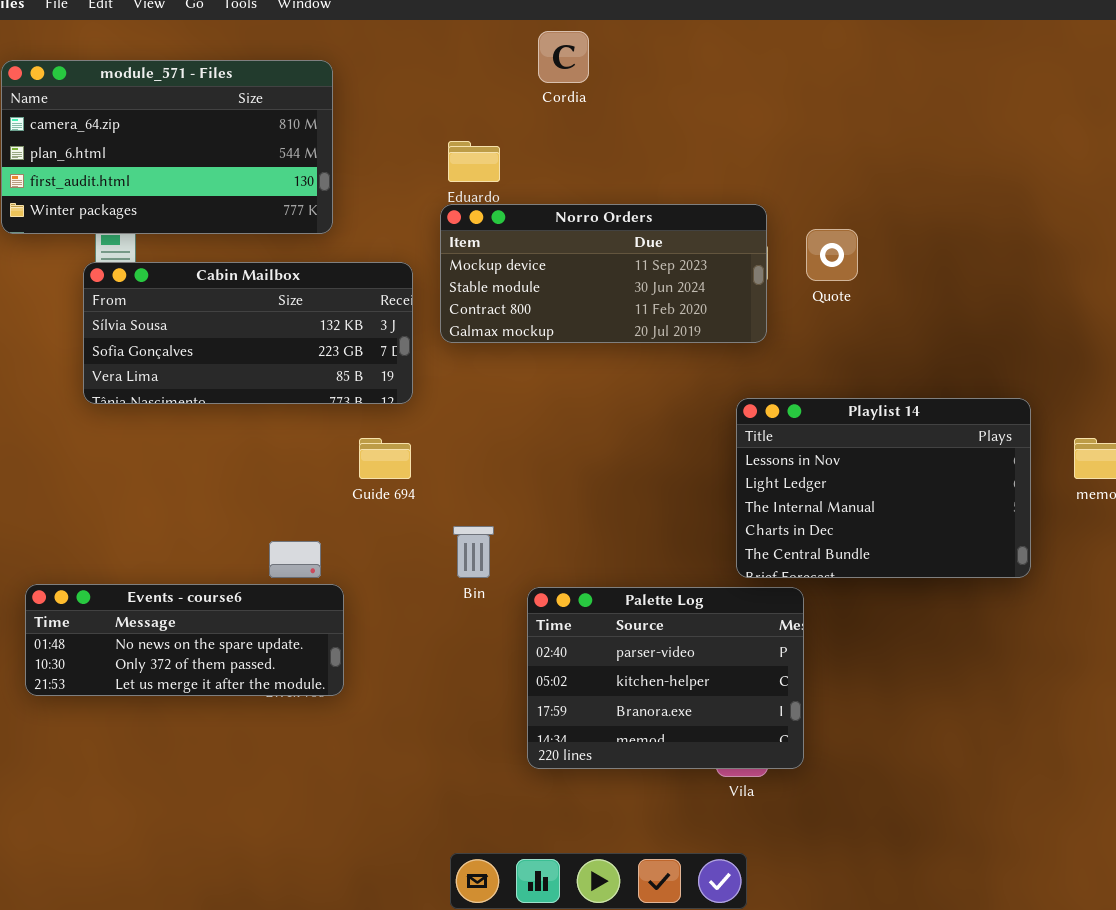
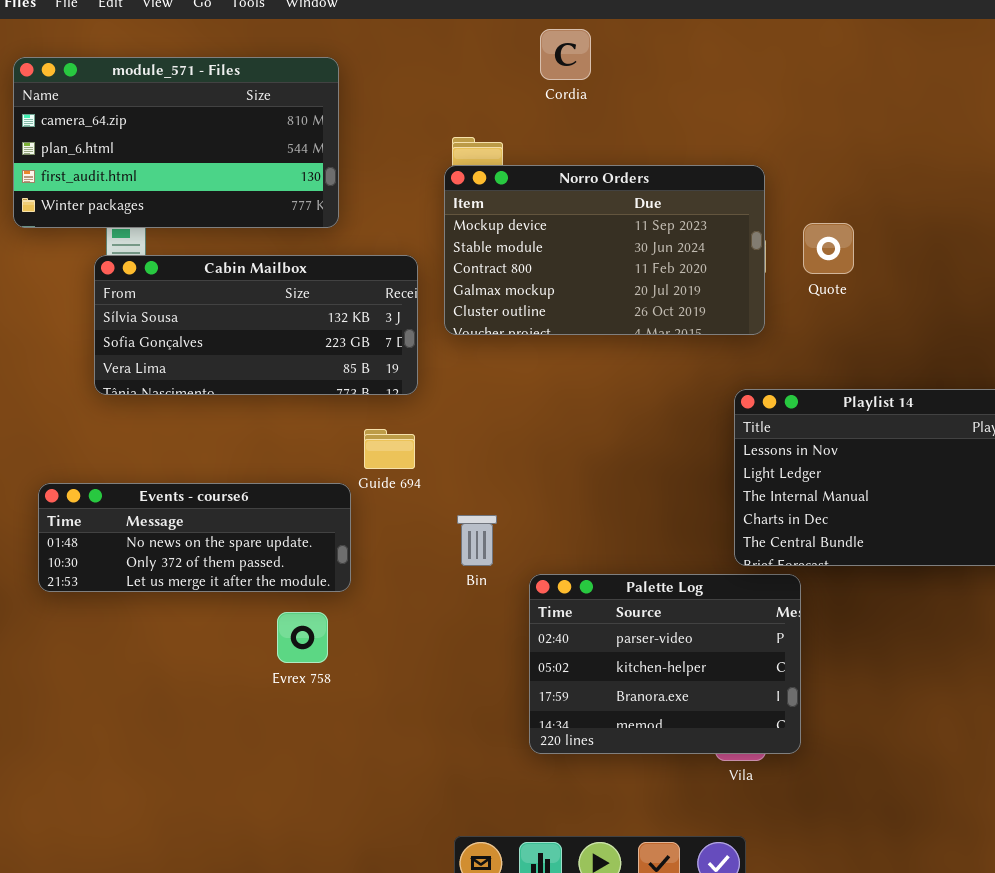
Norro Orders: [440,204,767,343] -> [444,165,765,335], resized
Events - course6: [25,584,344,696] -> [38,483,351,592], moved

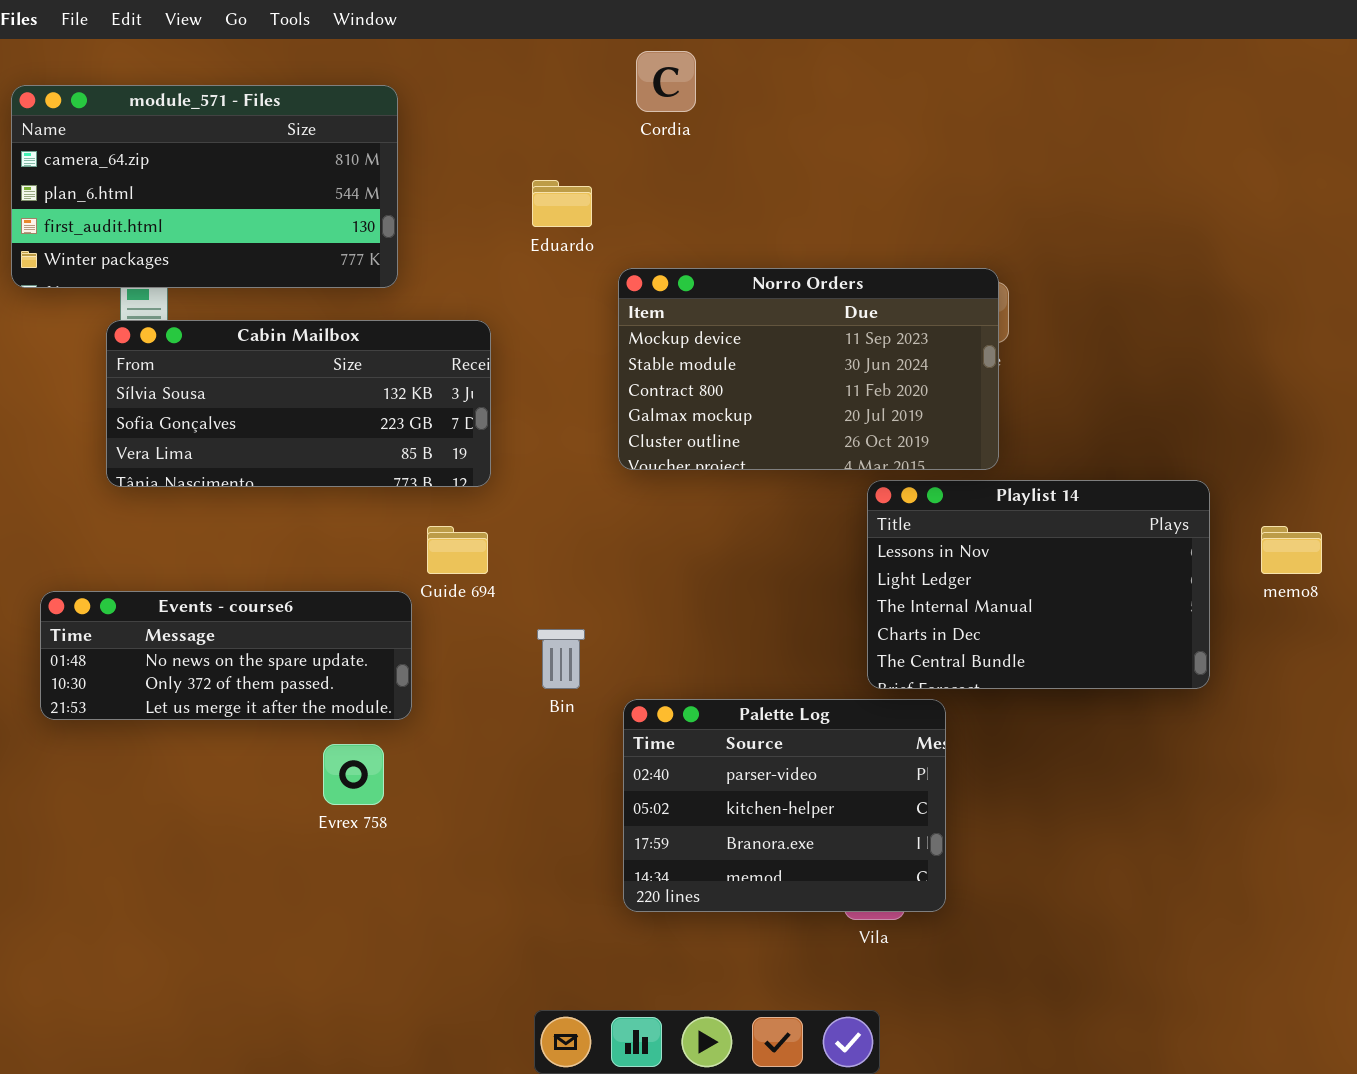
Norro Orders: [444,165,765,335] -> [618,268,999,470], moved

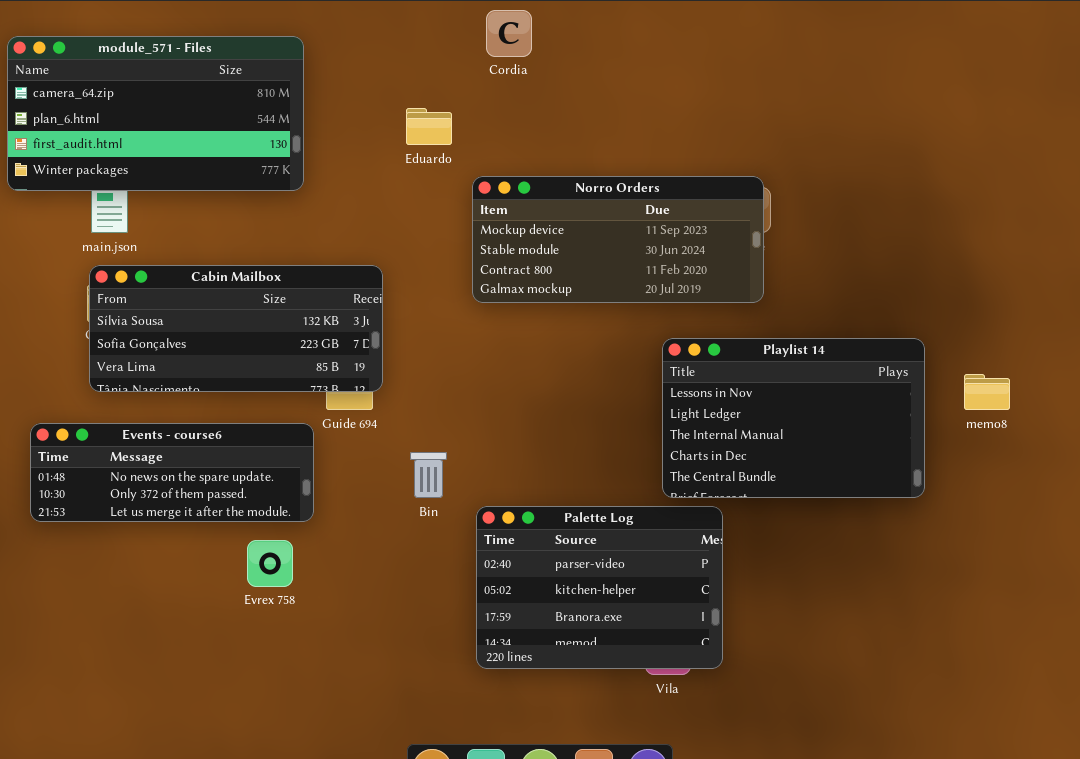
Norro Orders: [618,268,999,470] -> [472,176,764,303], resized
Cabin Mailbox: [106,320,491,487] -> [89,265,383,392], moved

